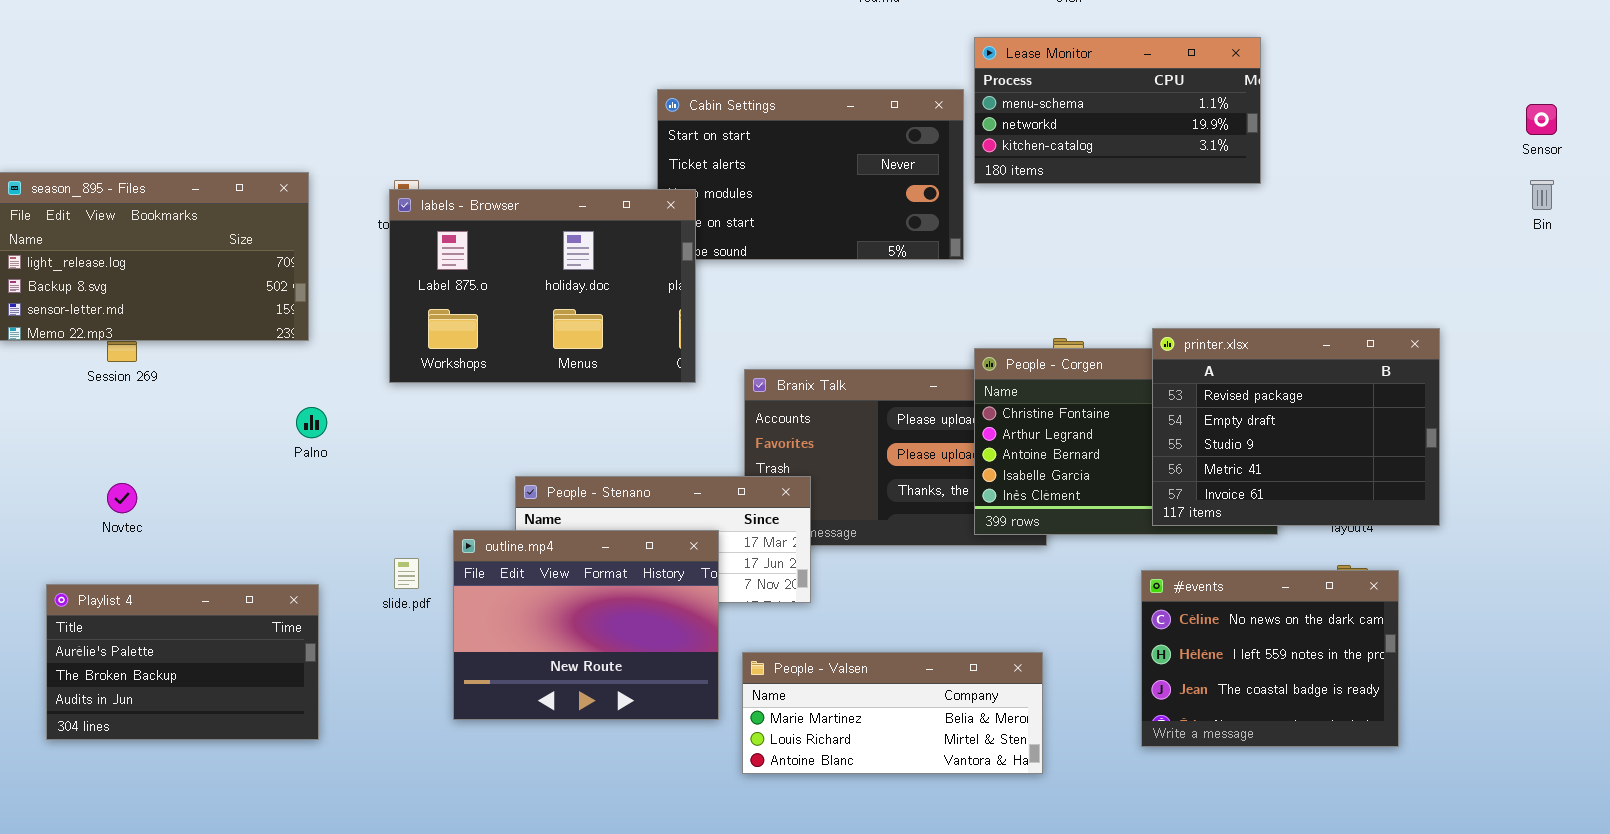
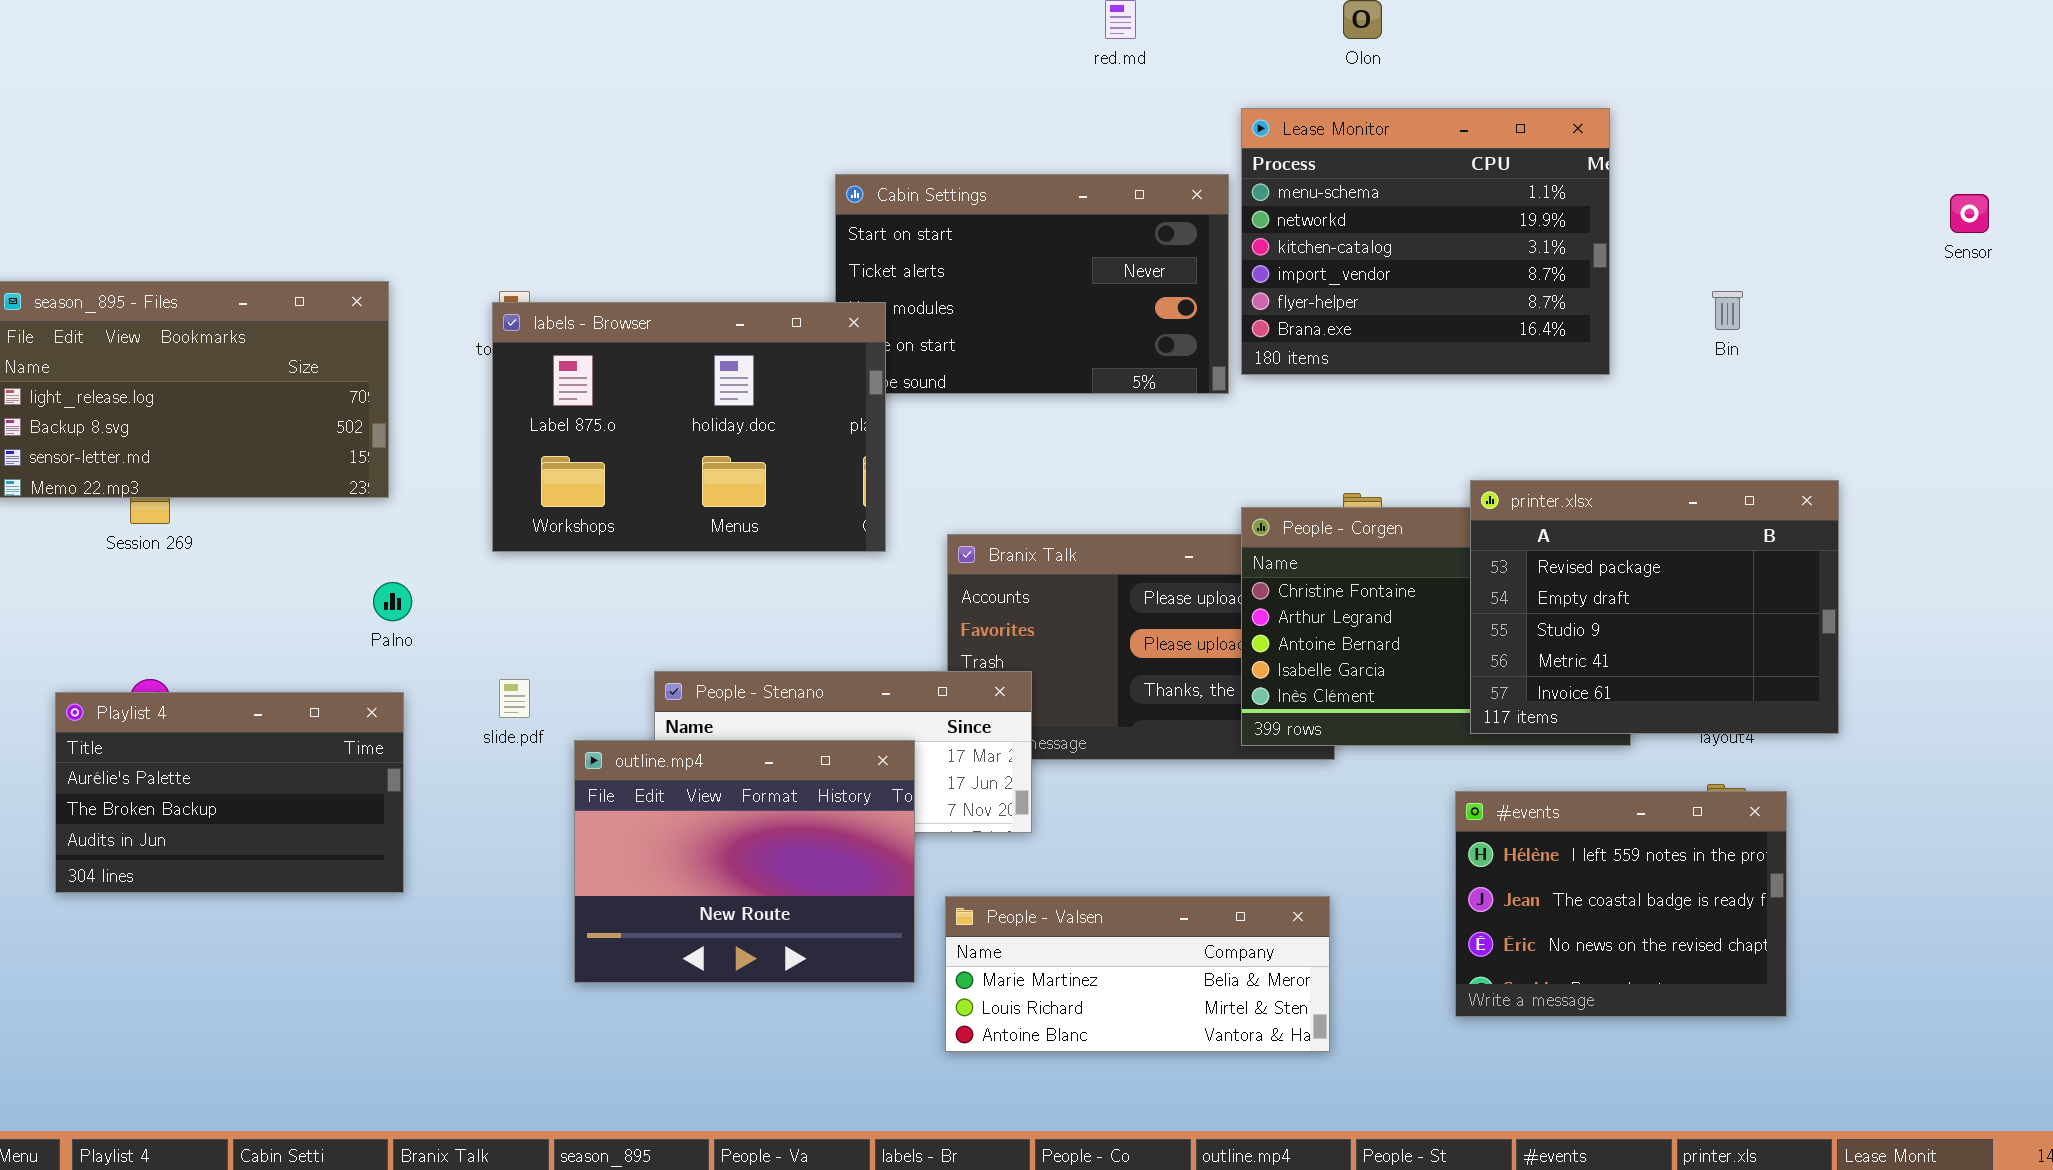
Lease Monitor: [974,37,1261,184] -> [1241,108,1610,375], resized
Bin: [1530,180,1554,210] -> [1712,291,1743,330], moved
slide.pdf: [394,558,419,589] -> [499,679,530,718], moved
#events: [1141,570,1399,747] -> [1455,791,1787,1017], scrolled down 1 row
Playlist 4: [46,584,319,740] -> [55,692,404,893], moved

